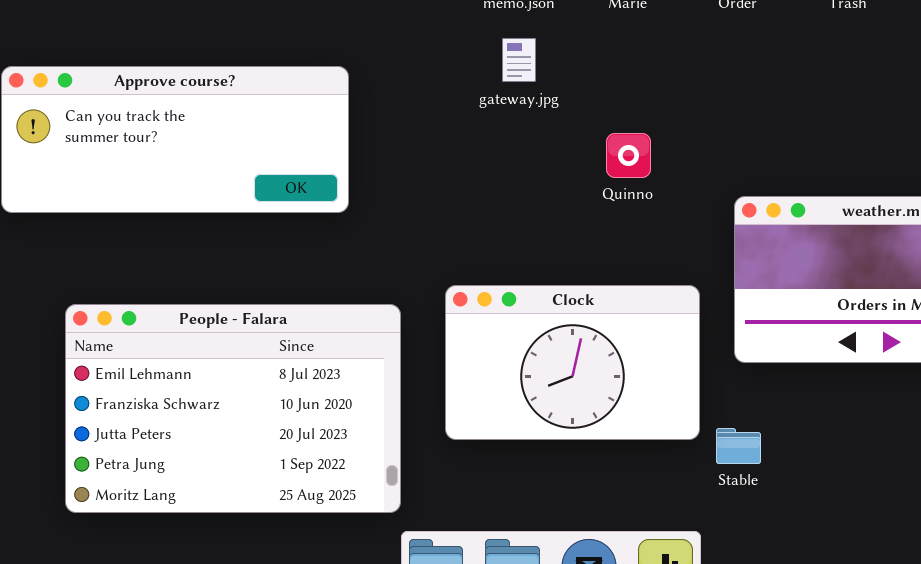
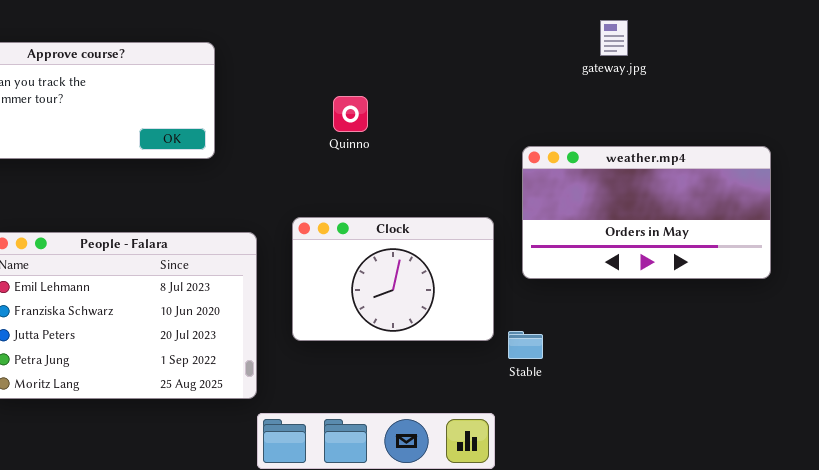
gateway.jpg: [502,38,536,82] -> [600,20,628,56], moved
Quinno: [606,133,651,178] -> [333,96,368,132], moved

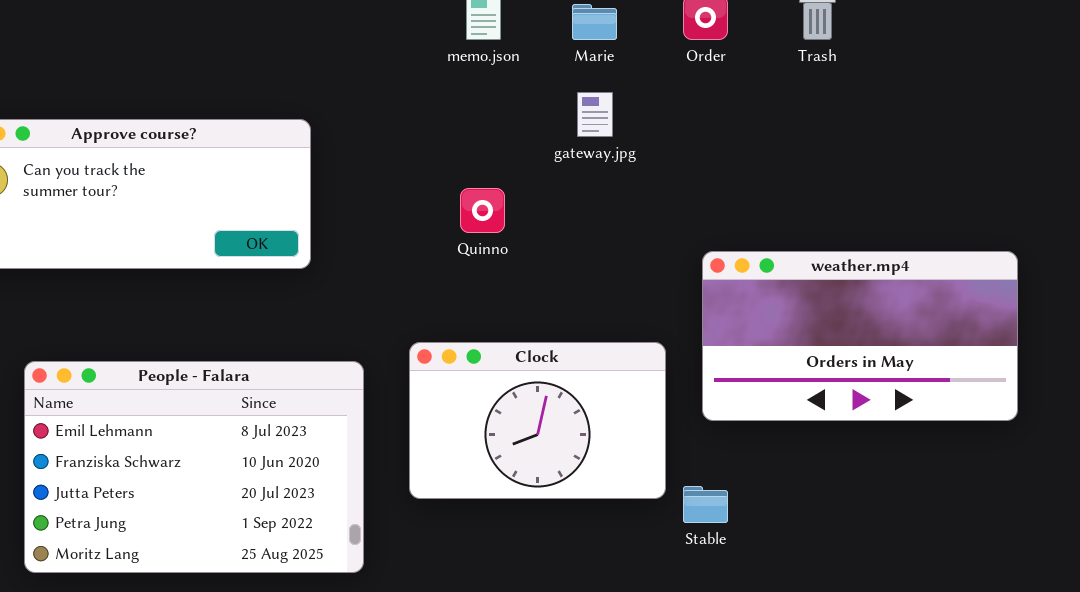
gateway.jpg: [600,20,628,56] -> [577,92,613,137], moved

